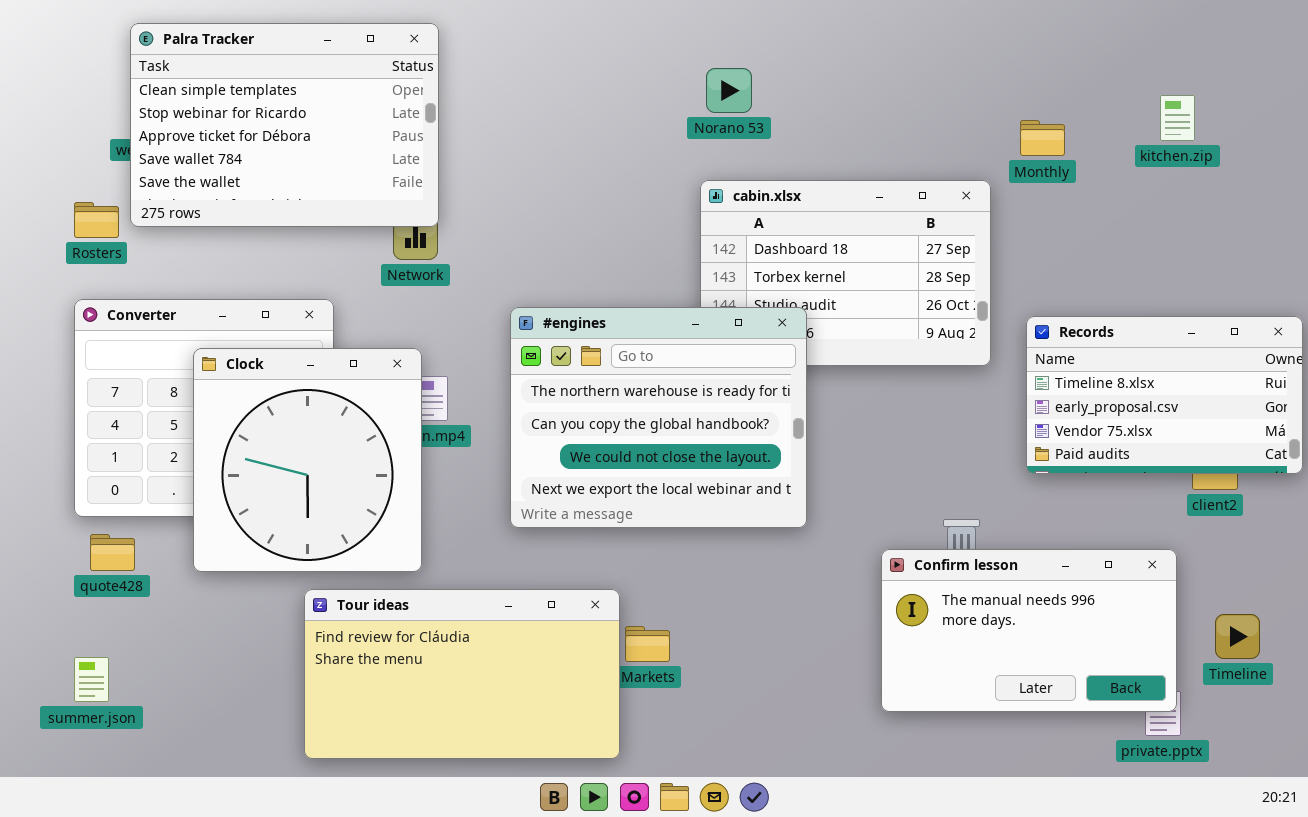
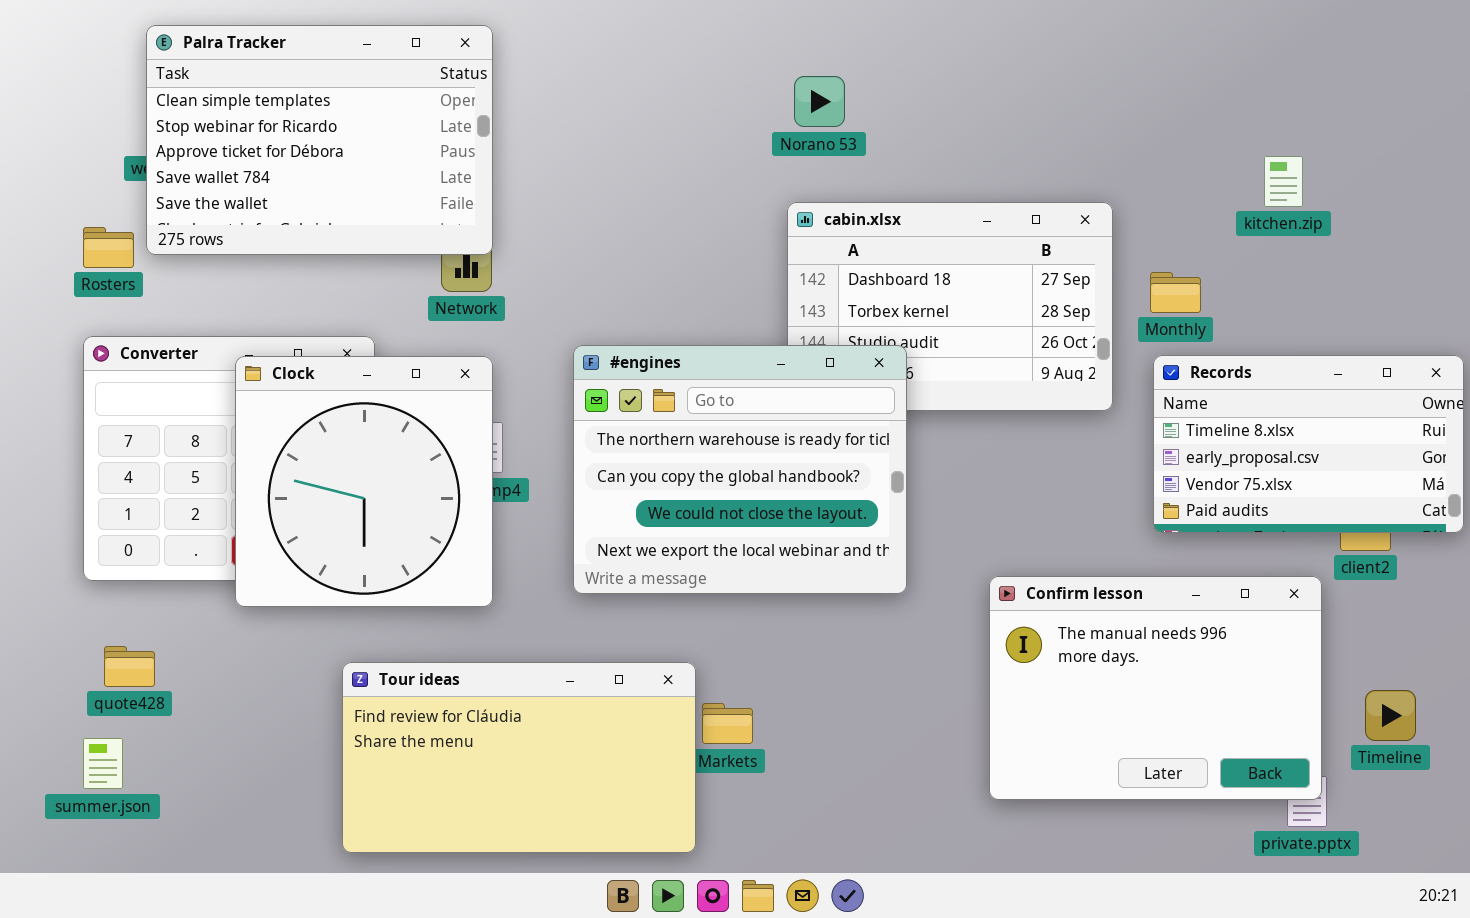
kitchen.zip: [1160,95,1195,141] -> [1264,156,1303,207], moved
Monthly: [1020,120,1065,156] -> [1150,272,1201,313], moved
Clock: [193,348,422,572] -> [235,356,493,607], moved
quote428: [90,534,135,571] -> [104,646,155,687], moved
Confirm lesson: [881,549,1177,712] -> [989,576,1322,800], resized

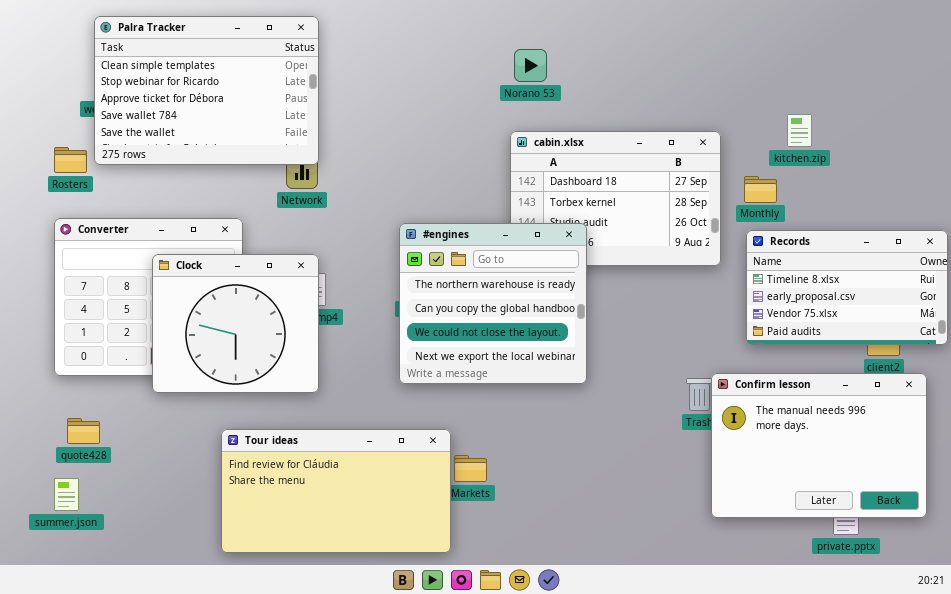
kitchen.zip: [1264,156,1303,207] -> [787,114,812,147], moved
#engines: [573,345,907,594] -> [399,223,587,384], resized
Clock: [235,356,493,607] -> [152,254,319,393], resized
Confirm lesson: [989,576,1322,800] -> [711,373,927,518], moved

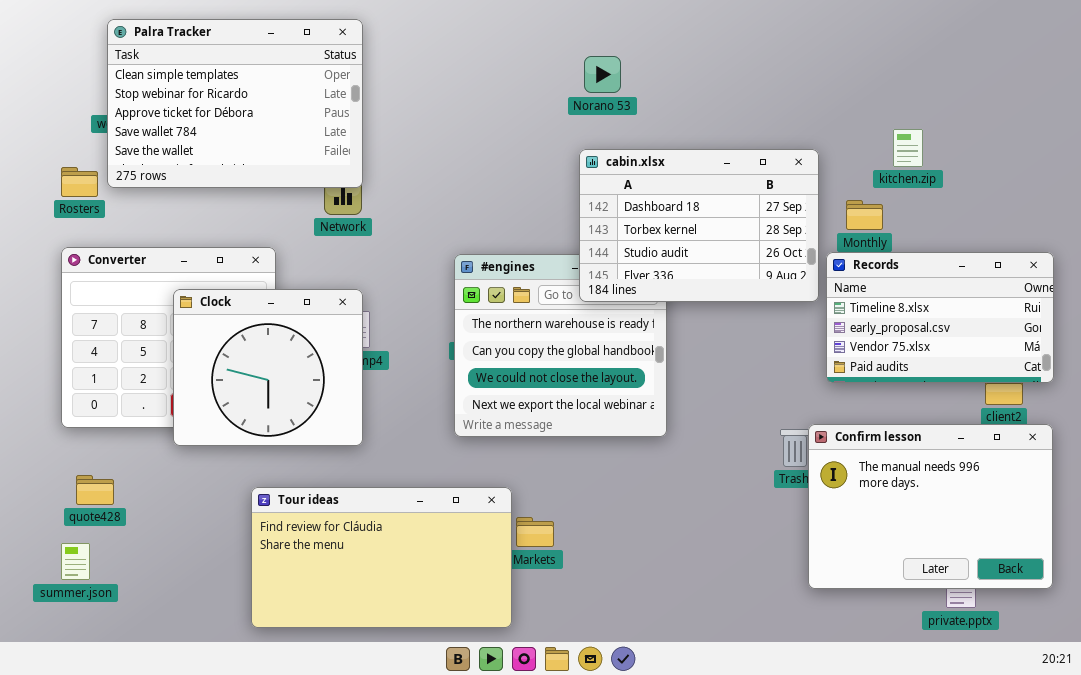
cabin.xlsx: [510,131,721,266] -> [579,149,819,302], raised
Records: [746,230,948,345] -> [826,252,1054,383], moved

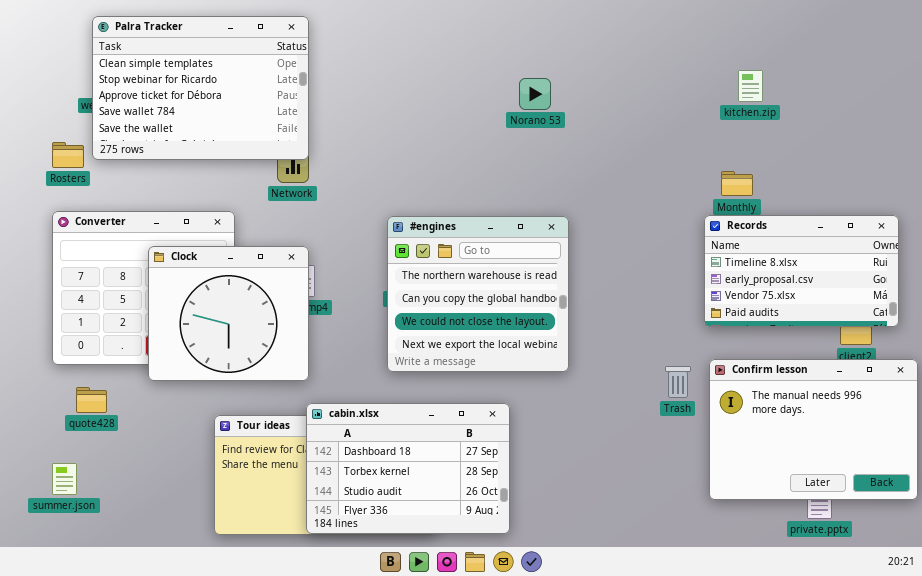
Norano 53: [584,56,621,93] -> [519,78,551,110], moved
kitchen.zip: [893,129,923,167] -> [738,70,763,102], moved
cabin.xlsx: [579,149,819,302] -> [306,403,510,534], moved
Confirm lesson: [808,424,1053,589] -> [709,359,918,500], moved
quote428: [76,475,114,505] -> [76,387,107,413], moved

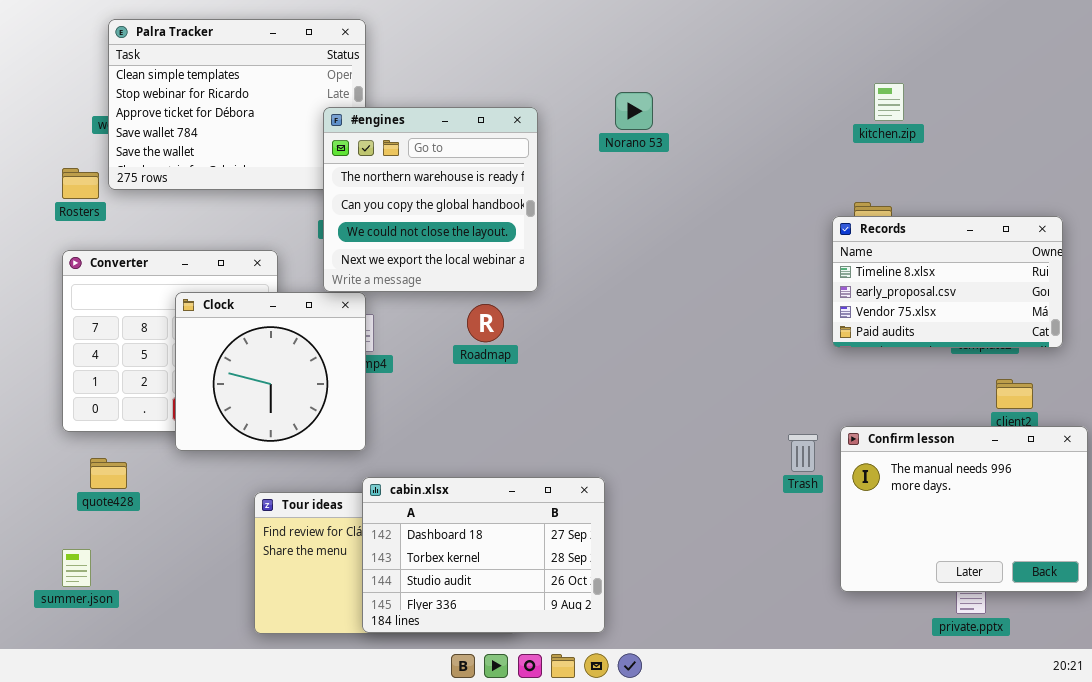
Records: [704,215,899,327] -> [832,216,1063,348], moved
#engines: [387,216,569,372] -> [323,107,538,292], moved

